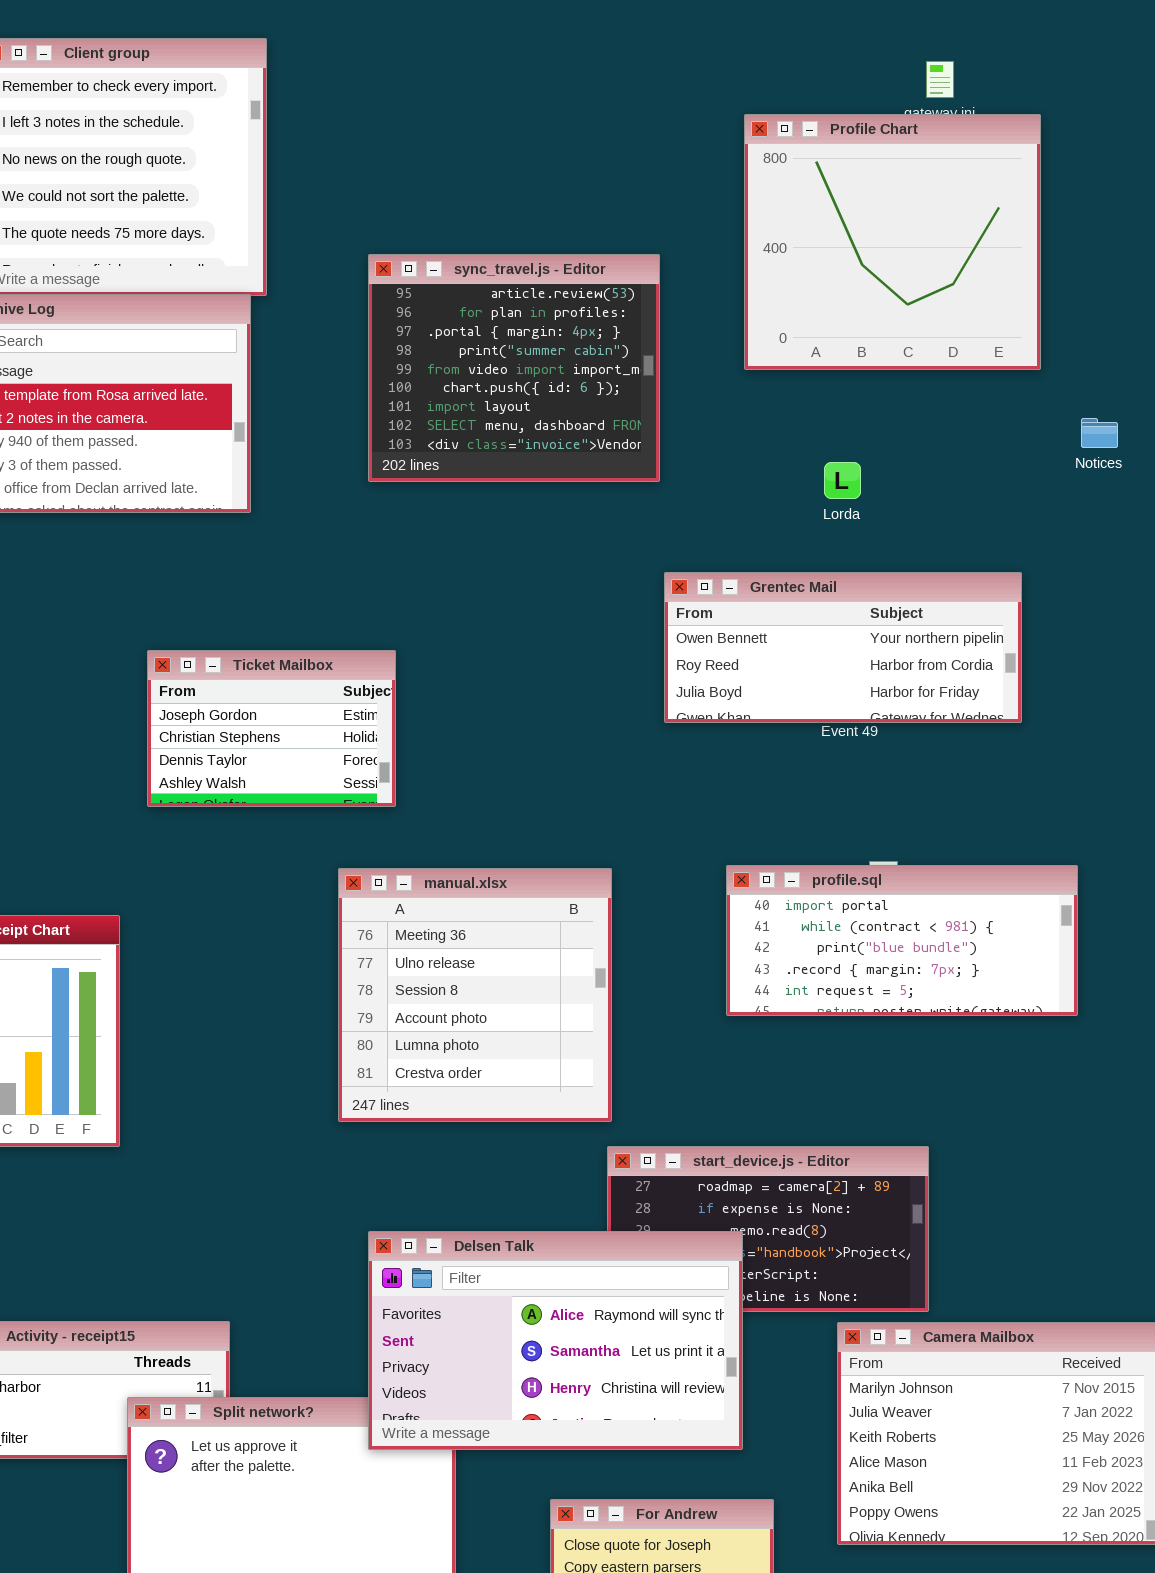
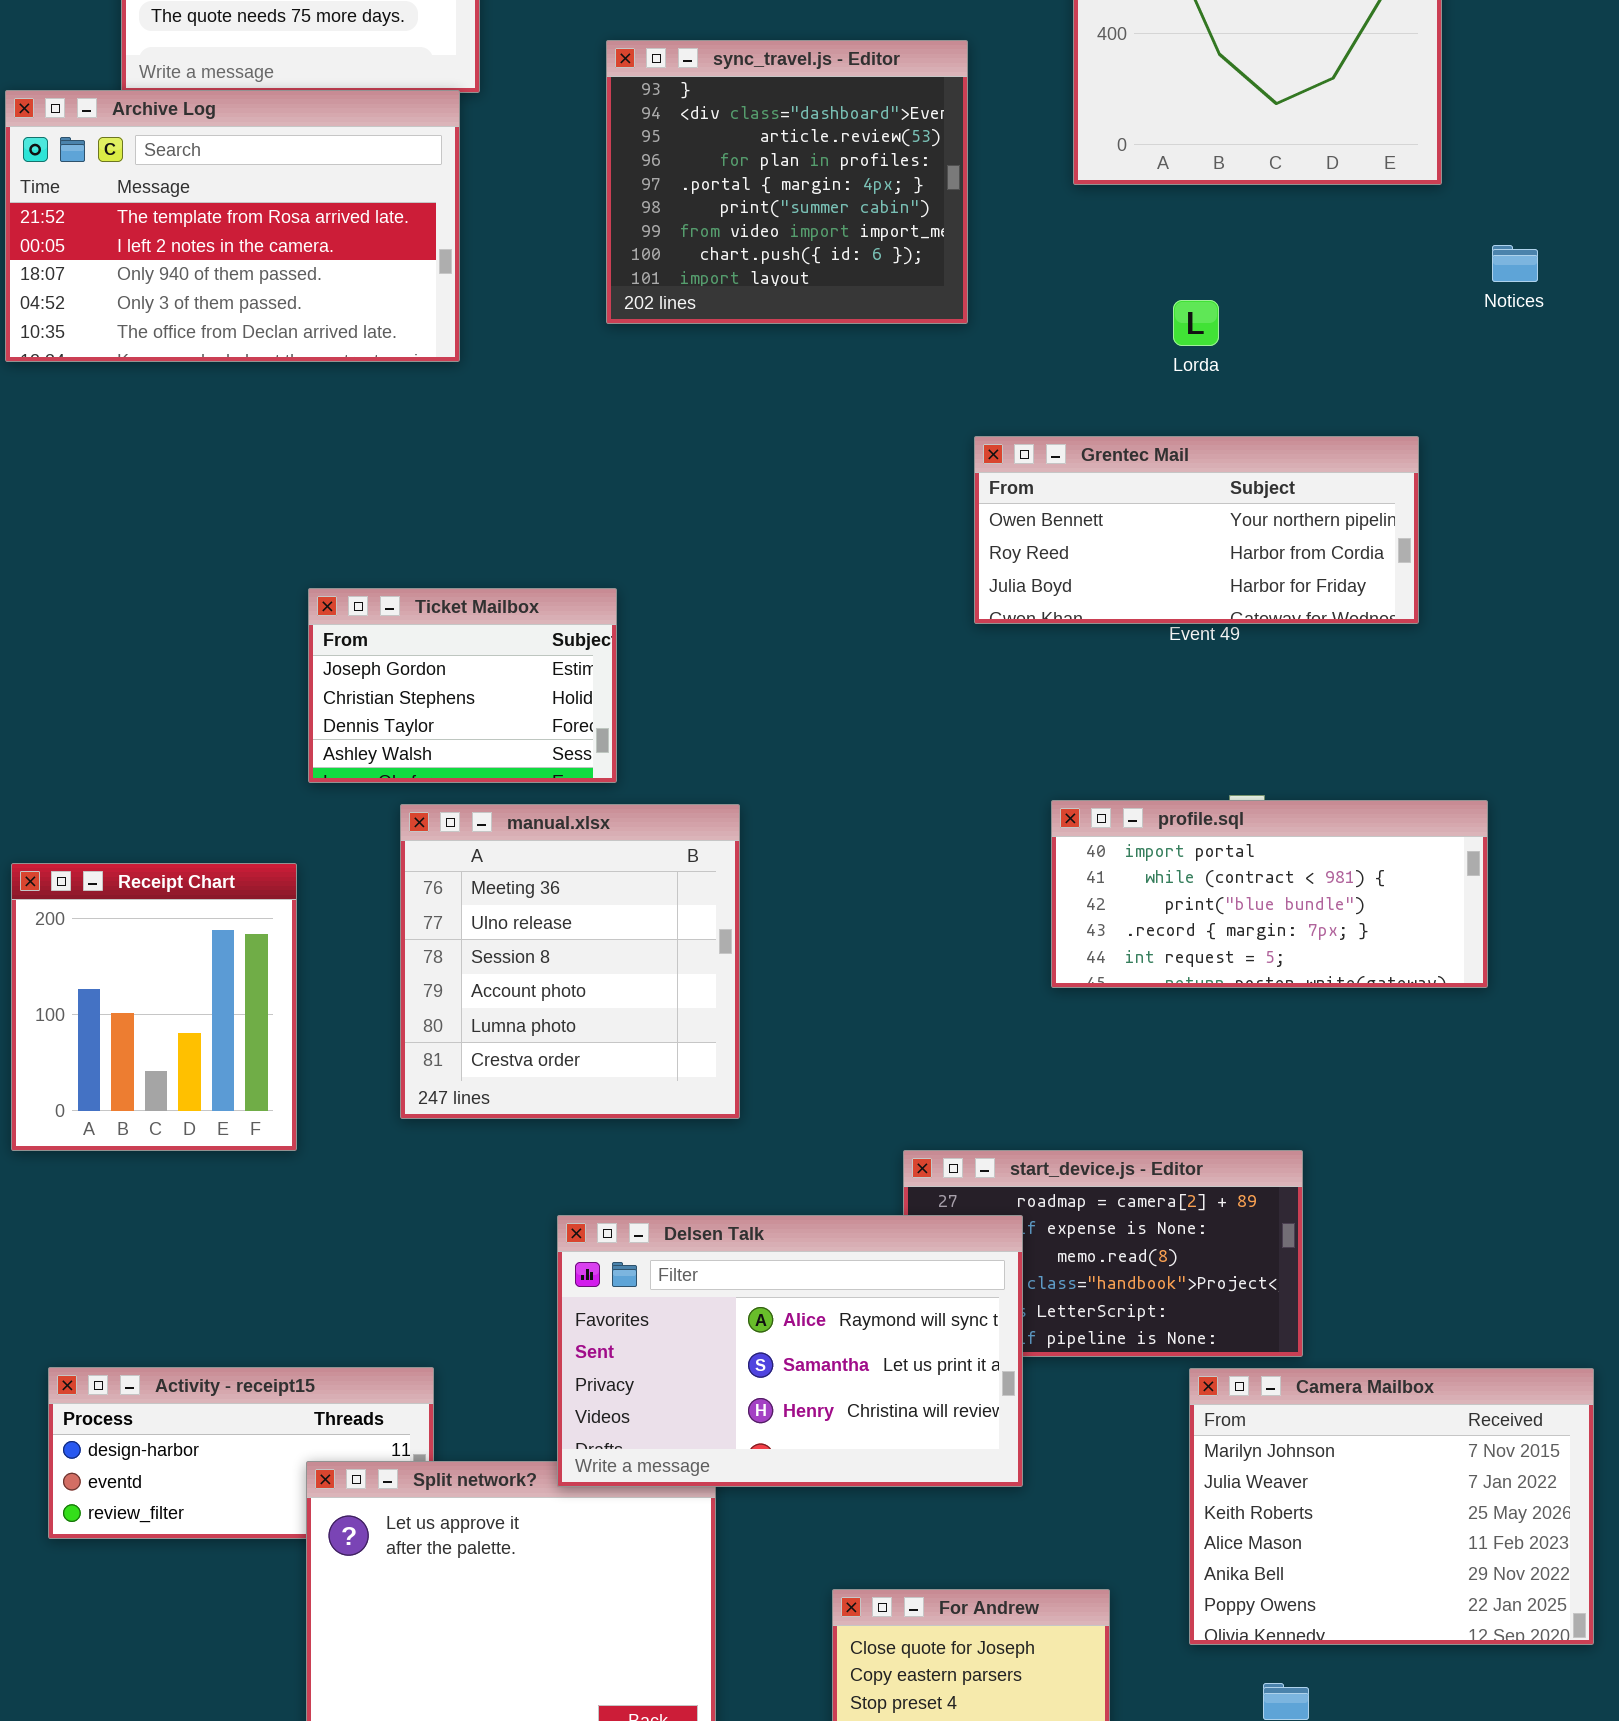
sync_travel.js - Editor: [368,254,660,482] -> [606,40,968,324], scrolled up 2 rows
Ticket Mailbox: [147,650,396,807] -> [308,588,617,783], moved
manual.xlsx: [338,868,612,1122] -> [400,804,740,1119], moved
Delsen Talk: [368,1231,743,1450] -> [557,1215,1023,1487], moved

